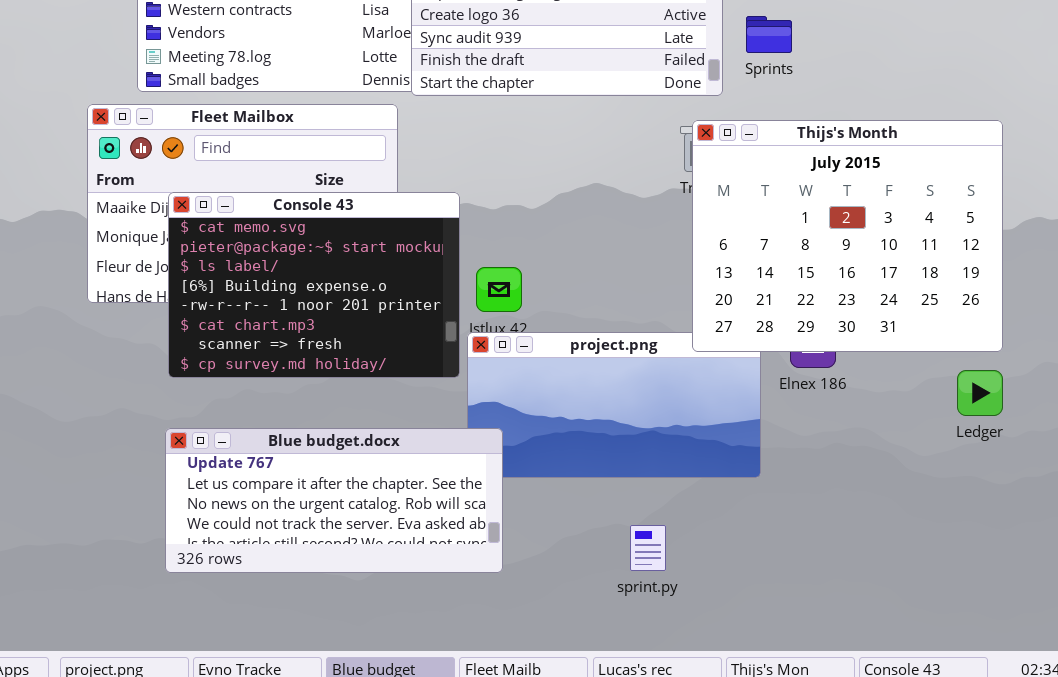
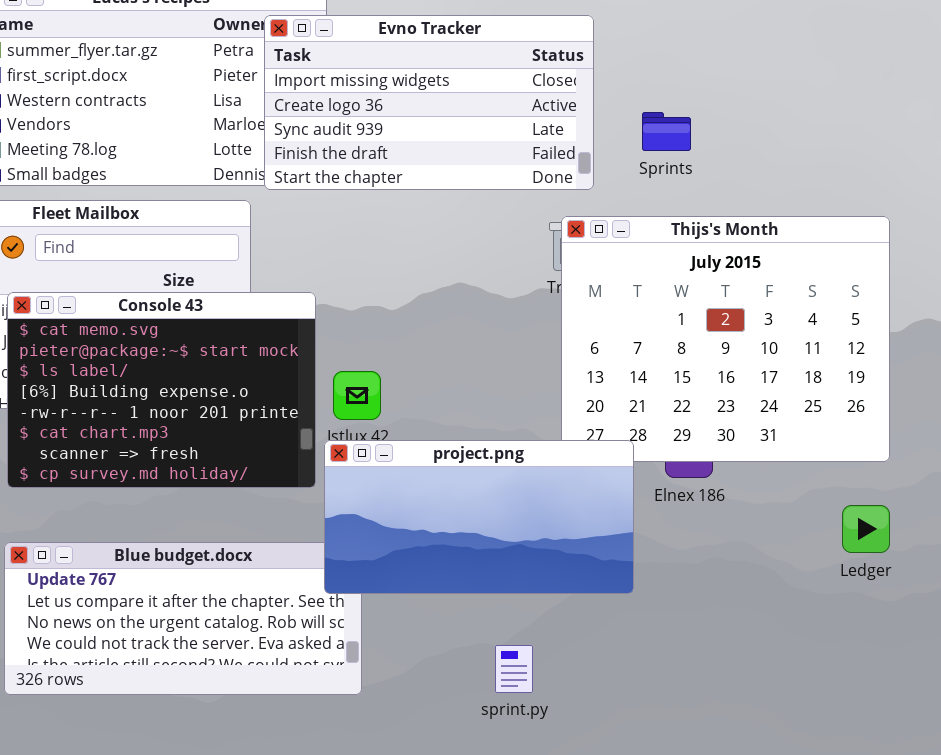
Sprints: [746,16,792,53] -> [642,112,691,151], moved
project.png: [467,332,761,478] -> [324,440,634,594], raised
Ledger: [957,370,1003,416] -> [842,505,890,553], moved

